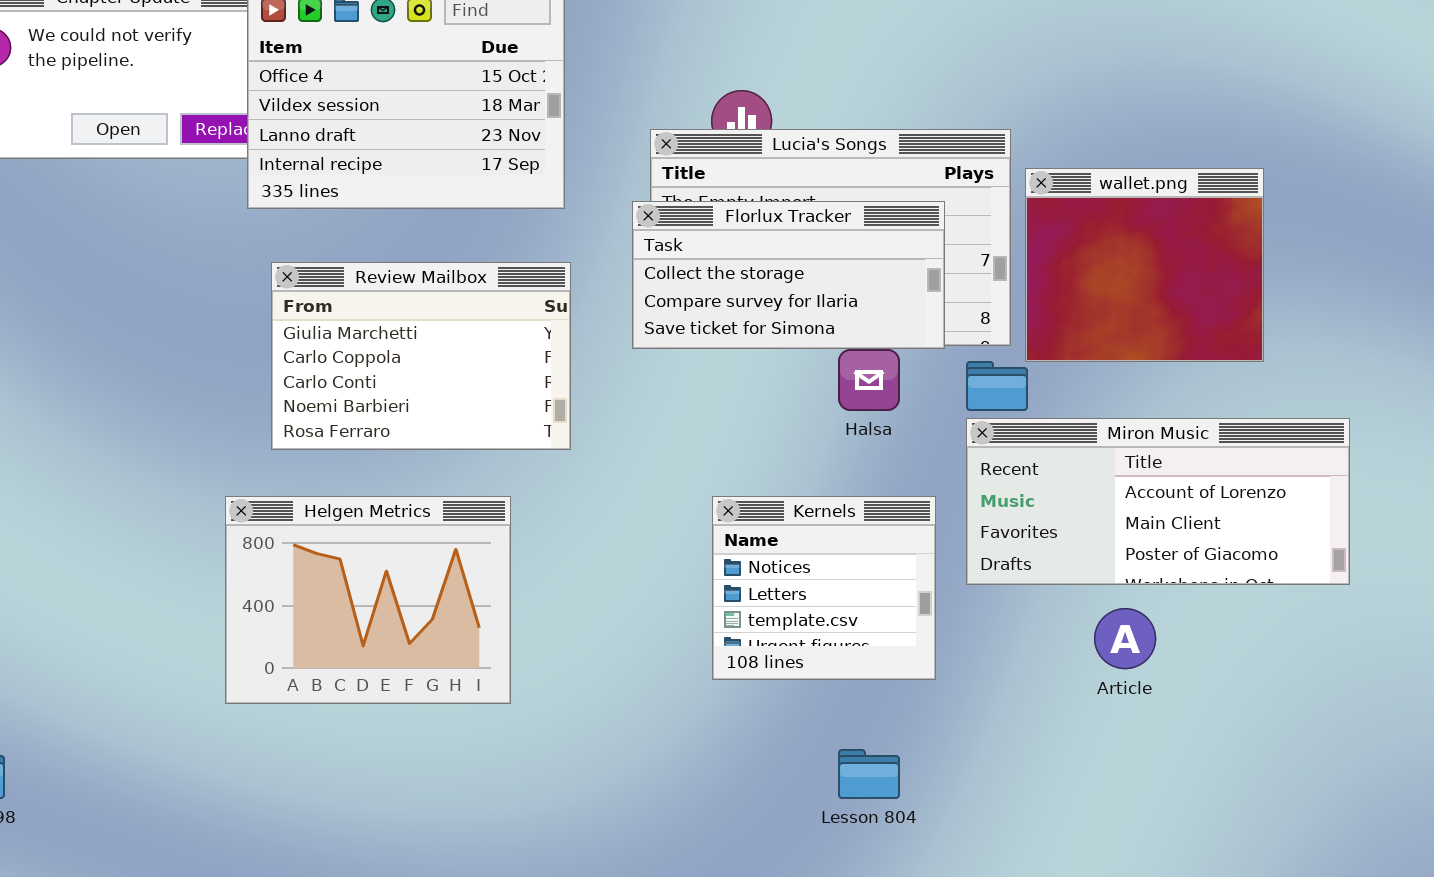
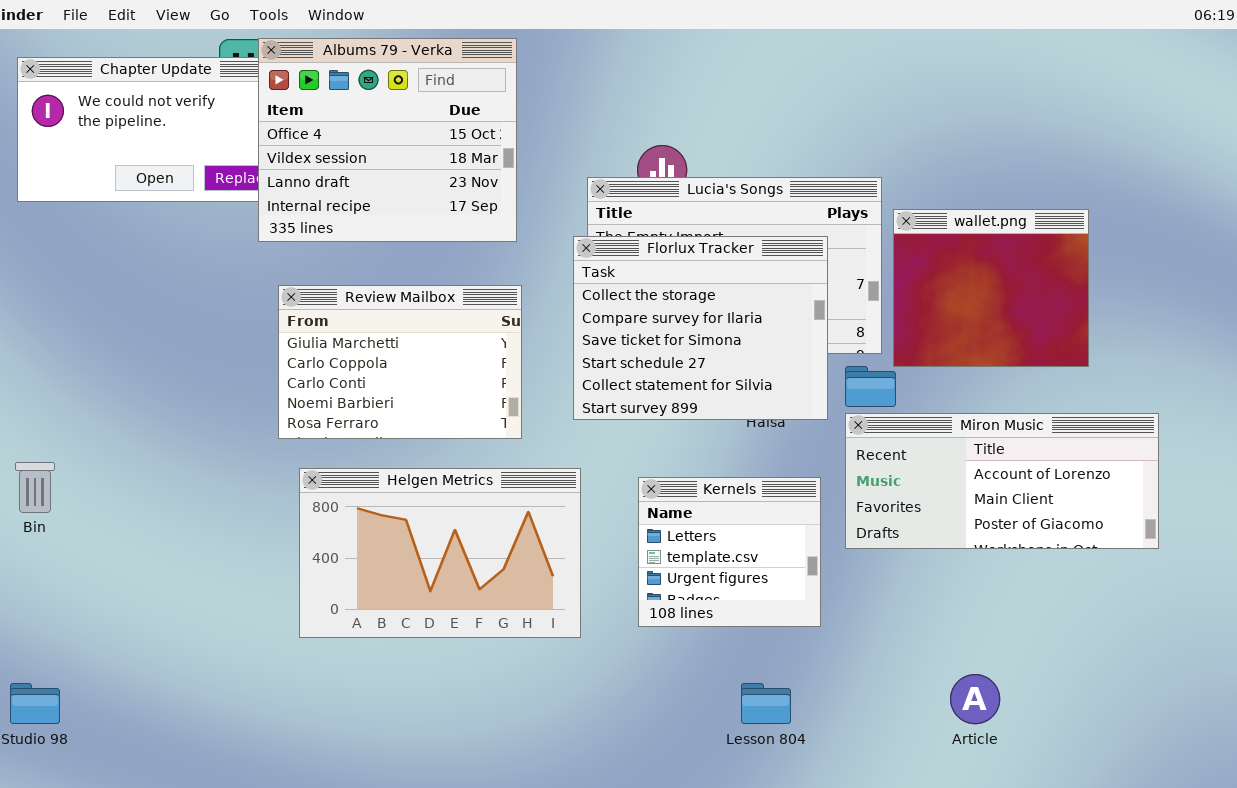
Florlux Tracker: [632,201,945,349] -> [573,236,828,420], resized
Helgen Metrics: [225,496,511,704] -> [299,468,581,638], moved, resized
Kernels: [712,496,936,680] -> [638,477,821,627], scrolled down 1 row
Article: [1094,608,1156,669] -> [950,674,1000,724], moved

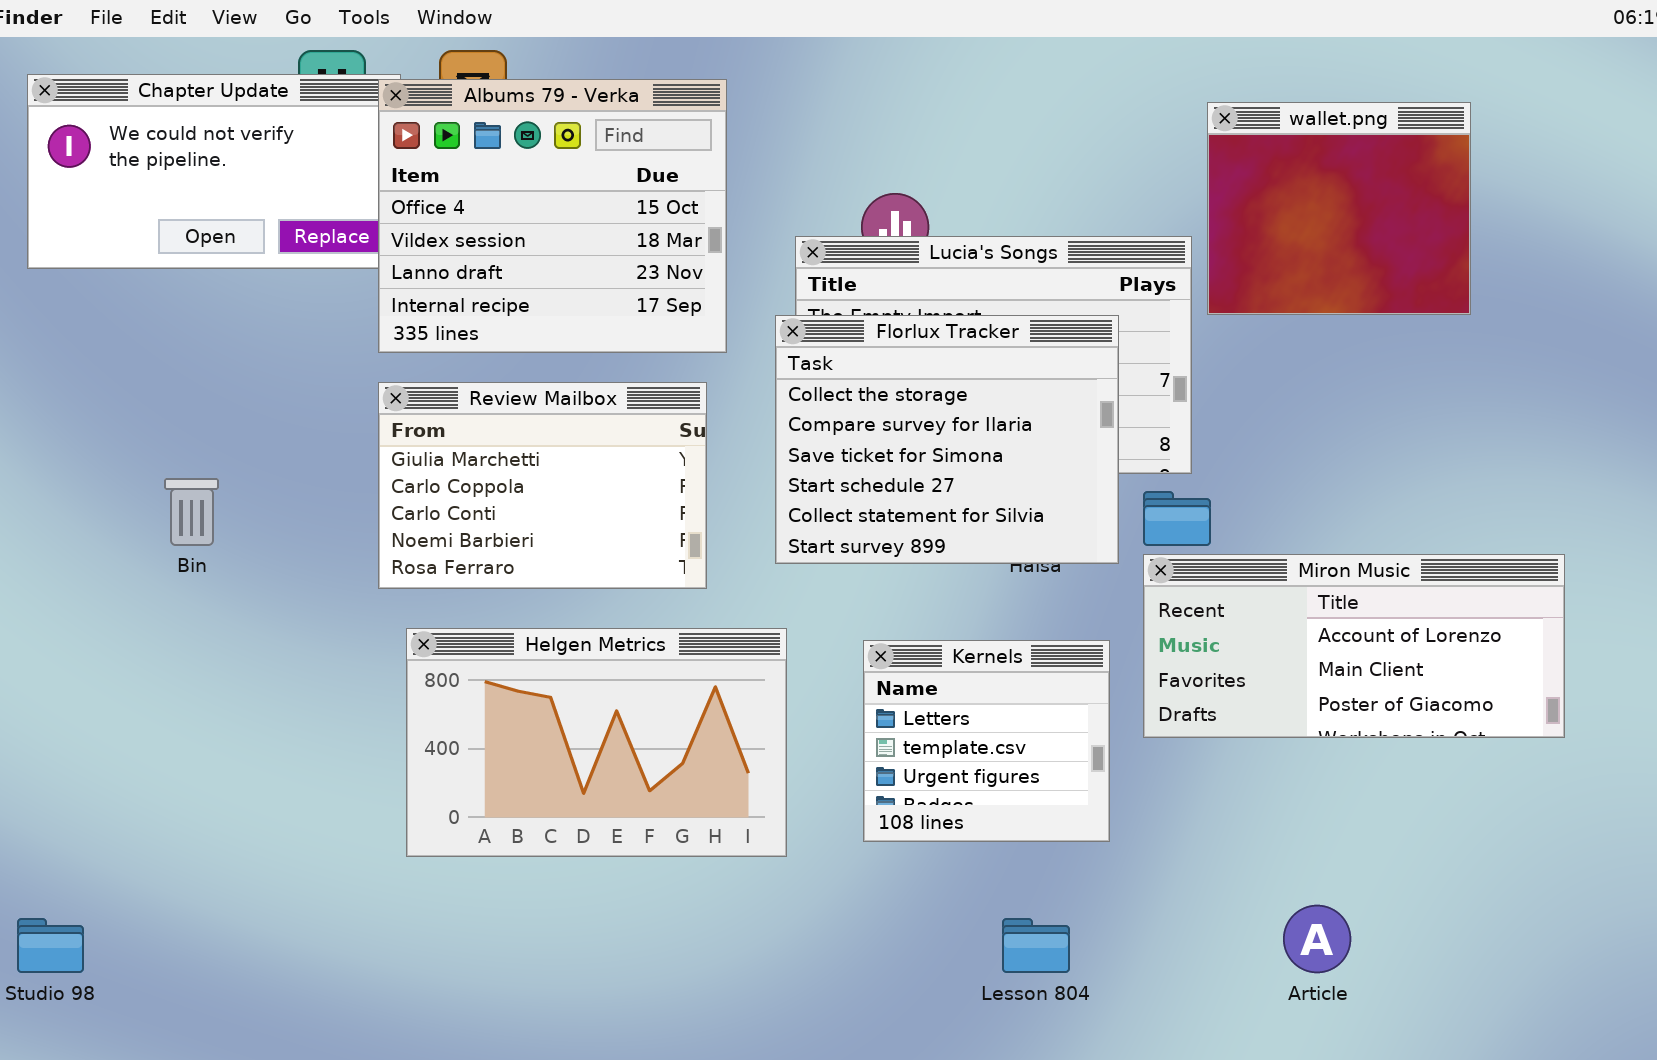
Albums 79 - Verka: [258,38,517,242] -> [378,79,727,353], moved
wallet.png: [893,209,1089,367] -> [1207,102,1471,315], moved
Bin: [15,462,55,513] -> [164,478,219,546], moved

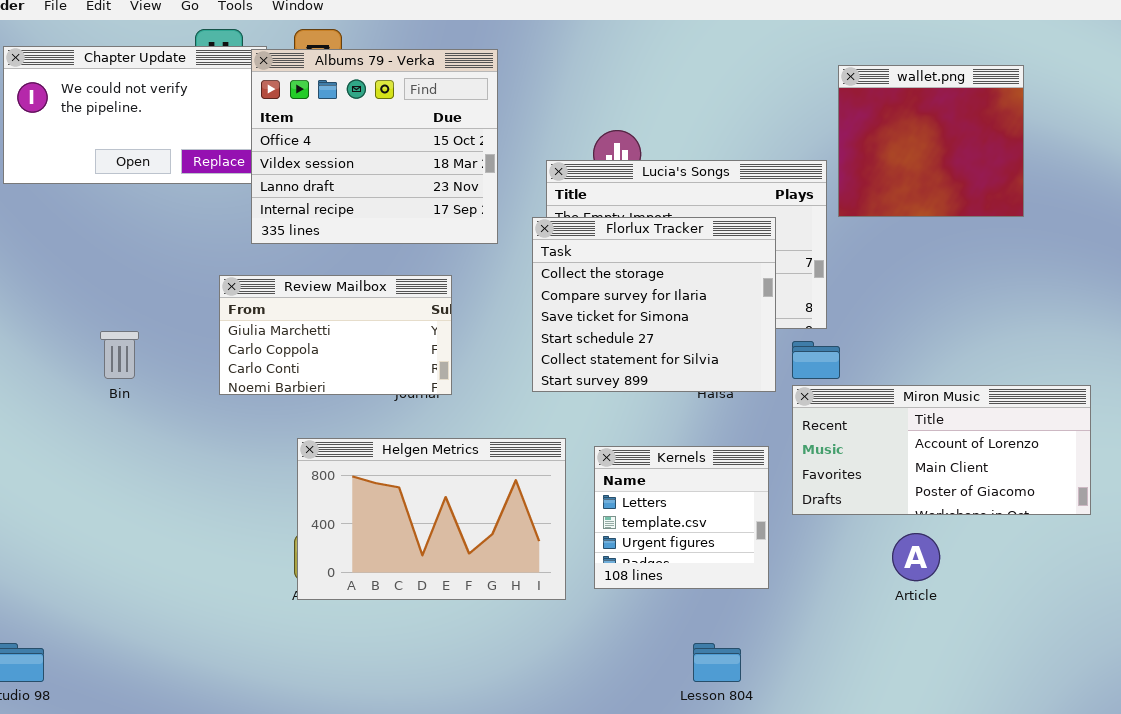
Review Mailbox: [378,382,707,589] -> [219,275,452,395], moved, resized
Helgen Metrics: [406,628,787,857] -> [297,438,566,600], moved
Article: [1283,905,1351,973] -> [892,533,940,581], moved

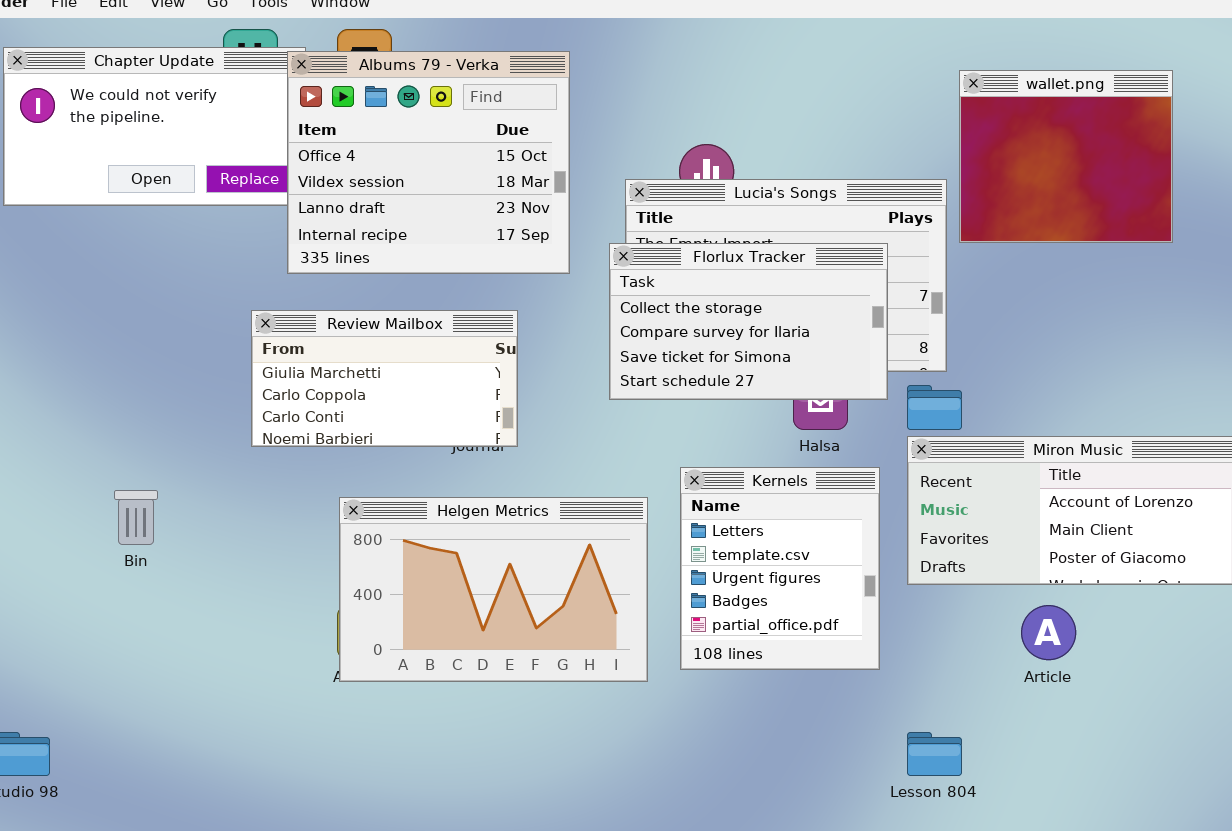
Florlux Tracker: [532,217,776,392] -> [609,243,888,400], resized
Bin: [100,331,139,379] -> [114,490,158,545], moved
Kernels: [594,446,769,589] -> [680,467,880,670], resized
Lesson 804: [693,643,741,682] -> [907,732,962,776], moved

